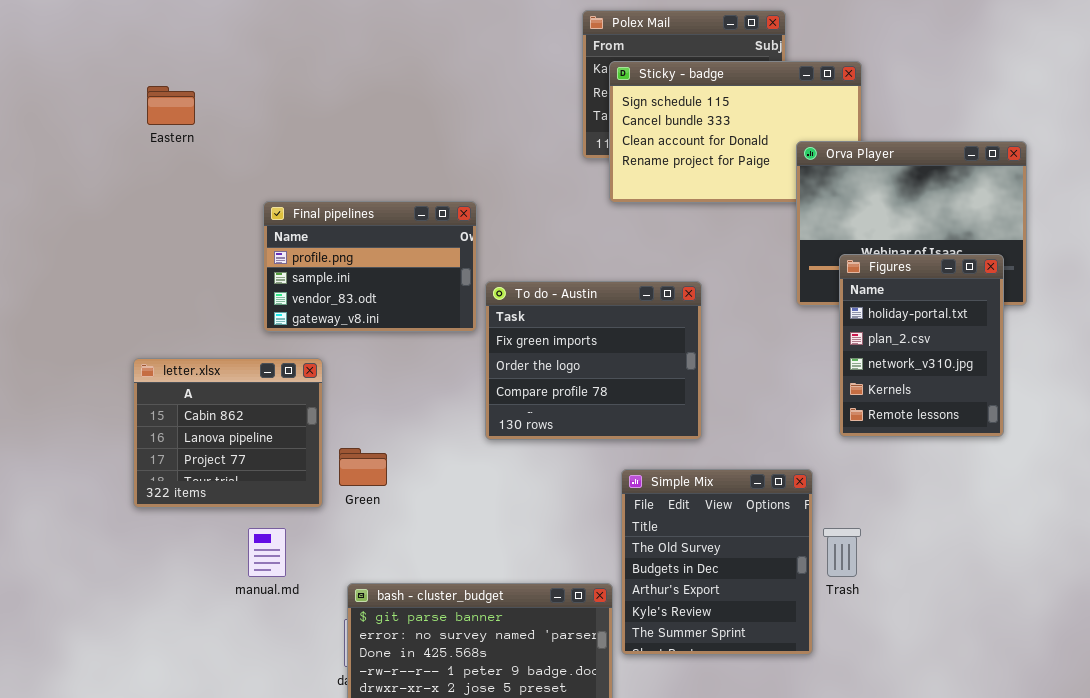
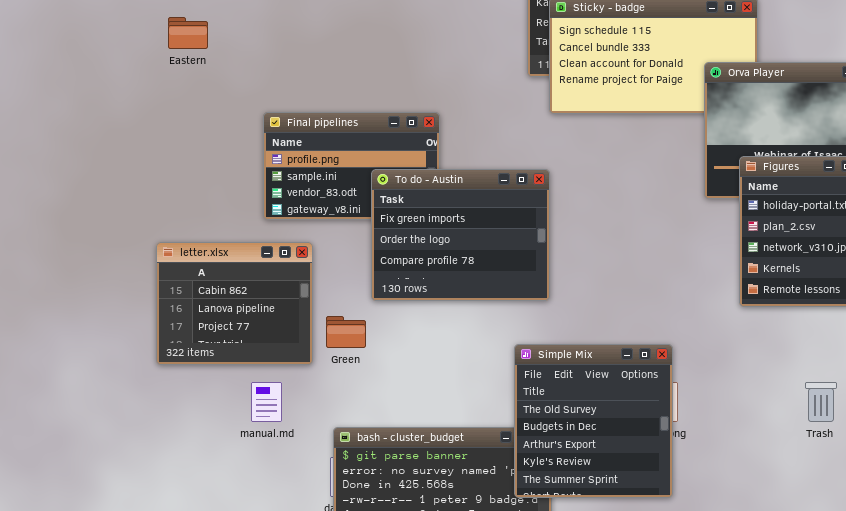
To do - Austin: [485,281,702,440] -> [371,169,550,301], moved
Simple Mix: [621,469,813,655] -> [514,344,673,498], moved
Trash: [823,528,861,577] -> [805,382,837,422], moved

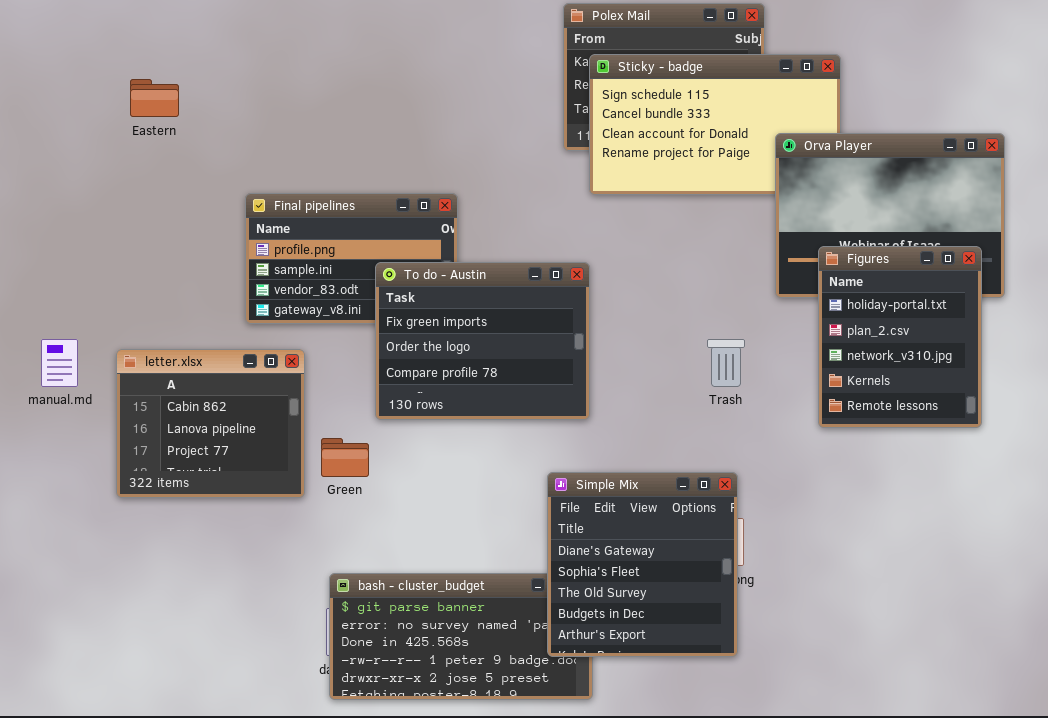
Simple Mix: [514,344,673,498] -> [547,472,738,657], scrolled up 2 rows
manual.md: [251,382,282,422] -> [41,339,78,387], moved
Trash: [805,382,837,422] -> [707,339,745,387], moved

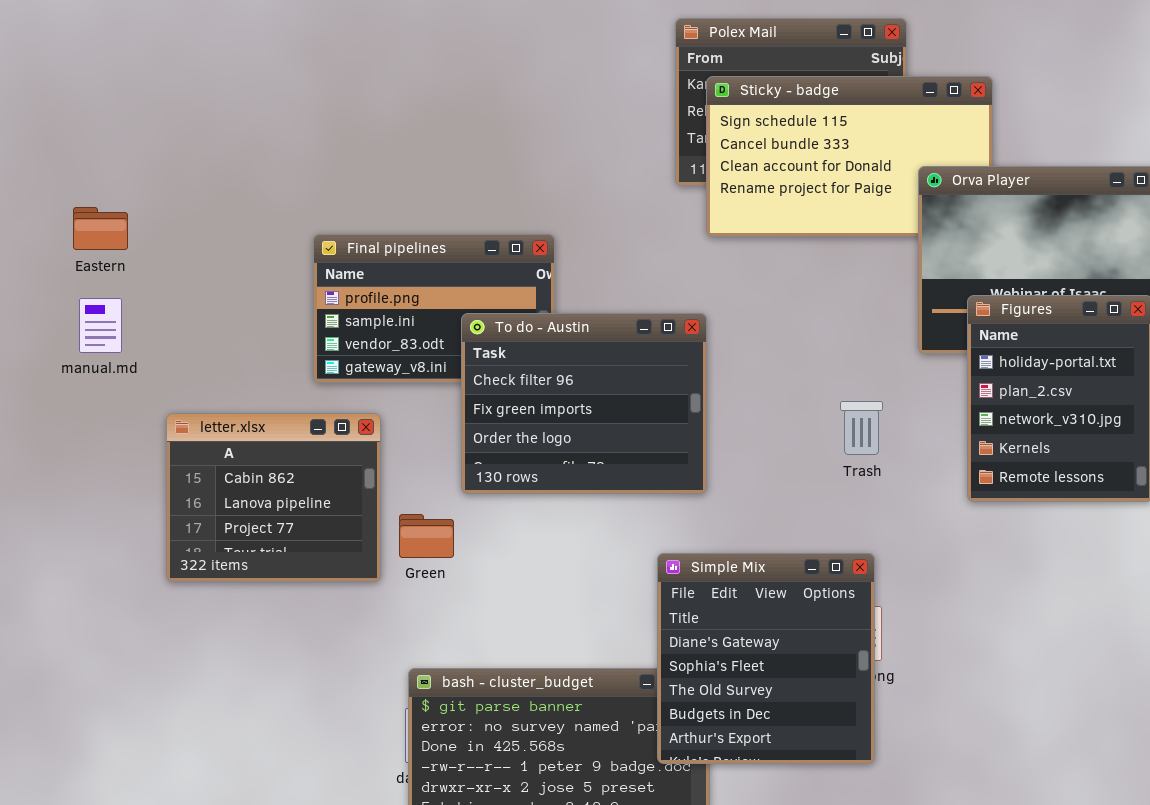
Eastern: [130,79,179,117] -> [73,207,128,250], moved
To do - Austin: [375,262,590,420] -> [461,313,707,494], scrolled up 1 row
manual.md: [41,339,78,387] -> [79,298,122,353], moved

